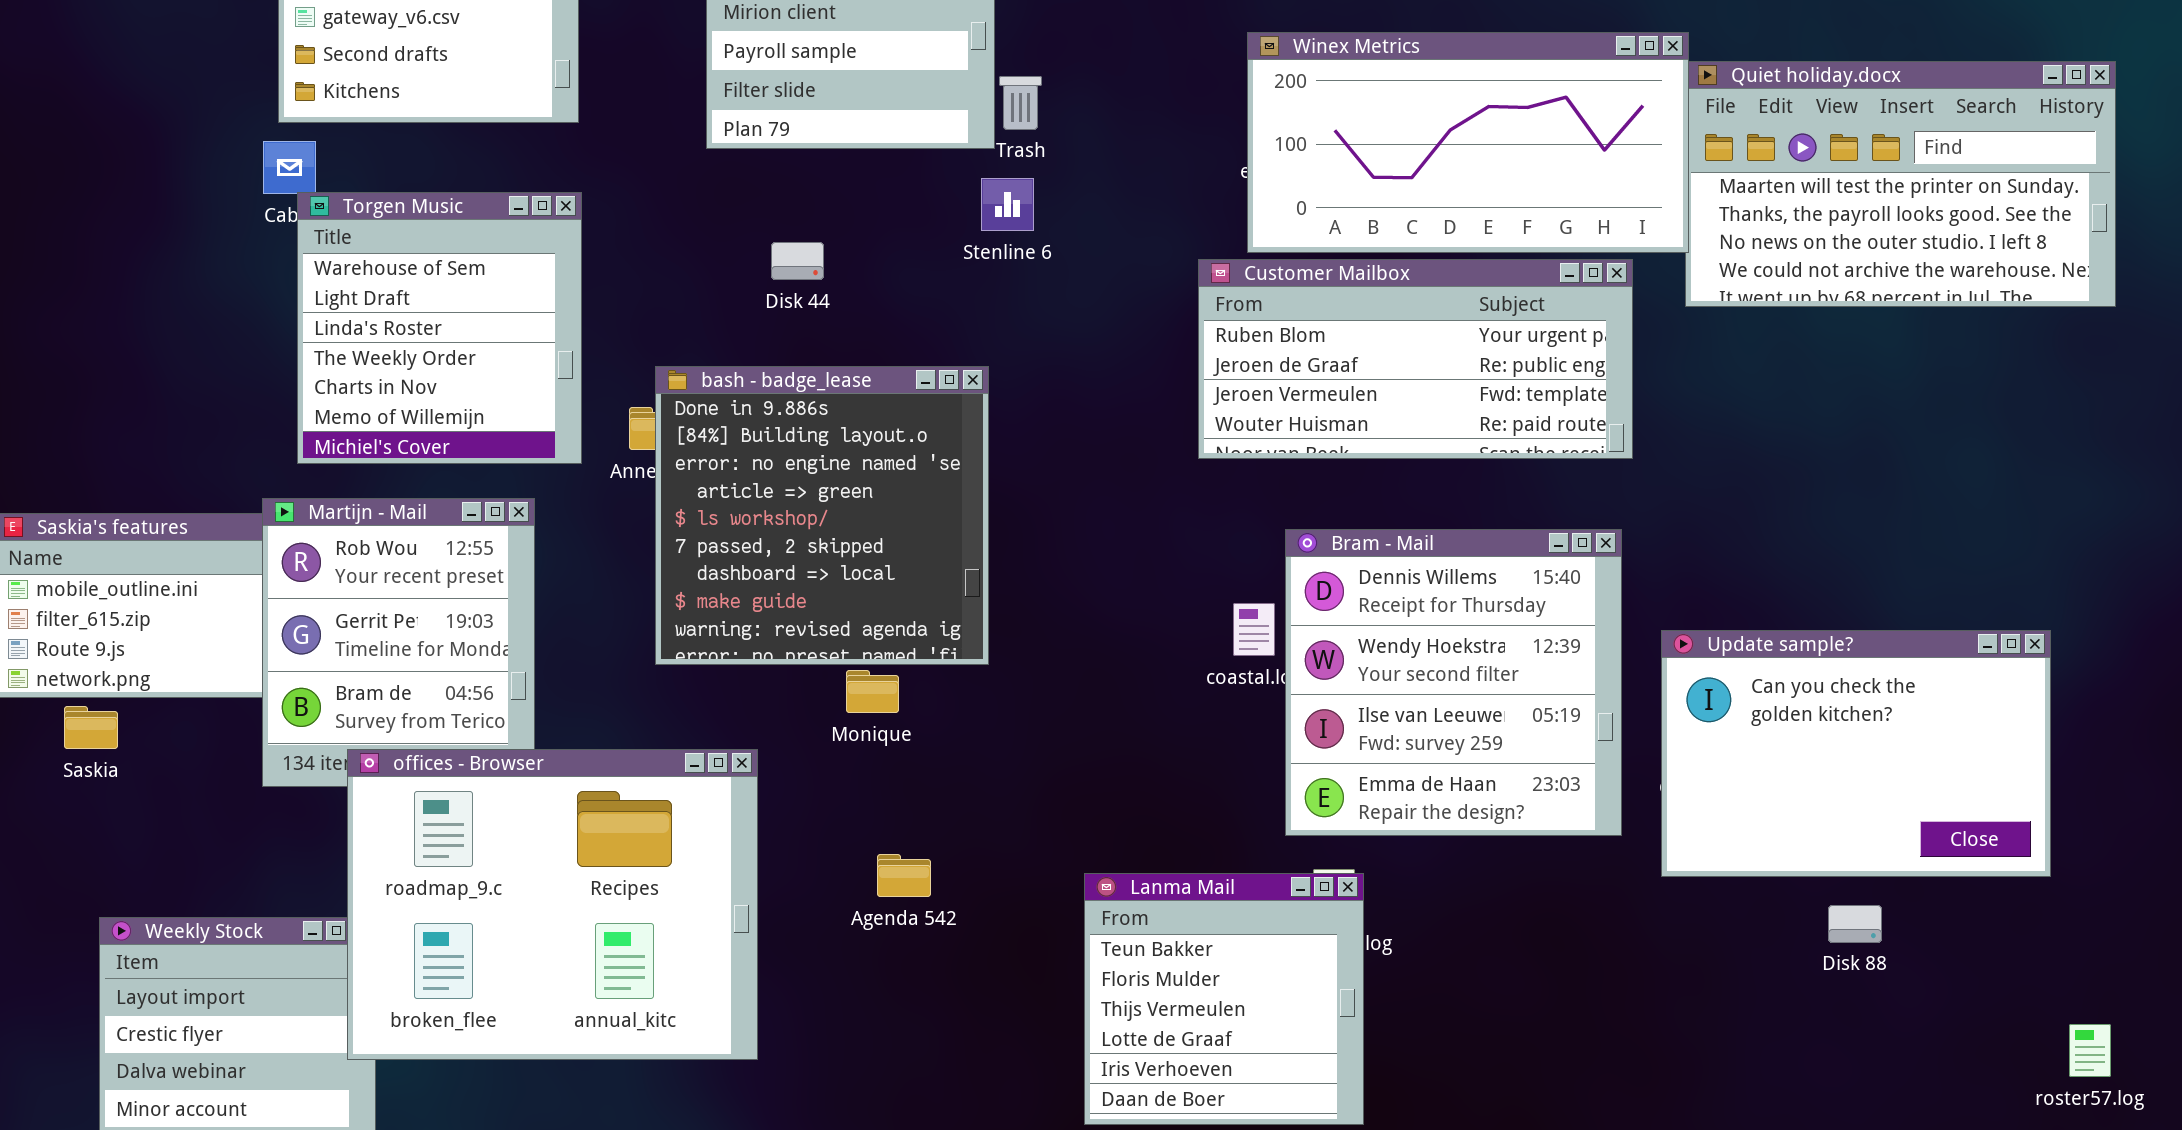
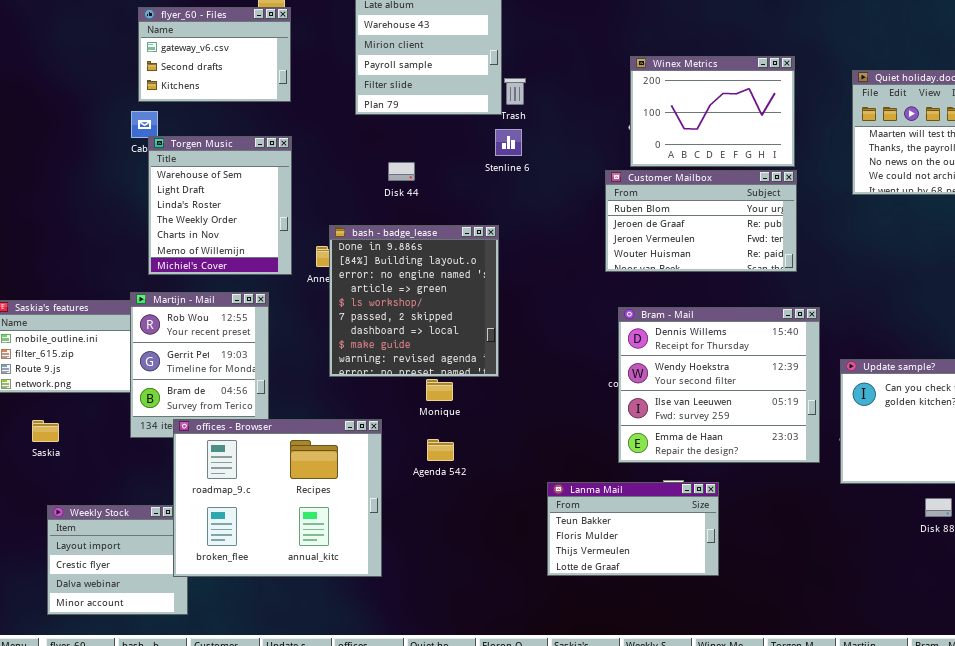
Winex Metrics: [1247,32,1689,253] -> [630,56,795,167], resized
Customer Mailbox: [1198,259,1633,459] -> [605,170,797,272], resized
Bram - Mail: [1285,529,1622,836] -> [618,307,820,463], resized
Saskia: [64,706,118,749] -> [32,420,59,442], moved
Agenda 542: [877,854,931,897] -> [427,439,454,461], moved
Lanma Mail: [1084,873,1364,1125] -> [547,482,719,576], resized

